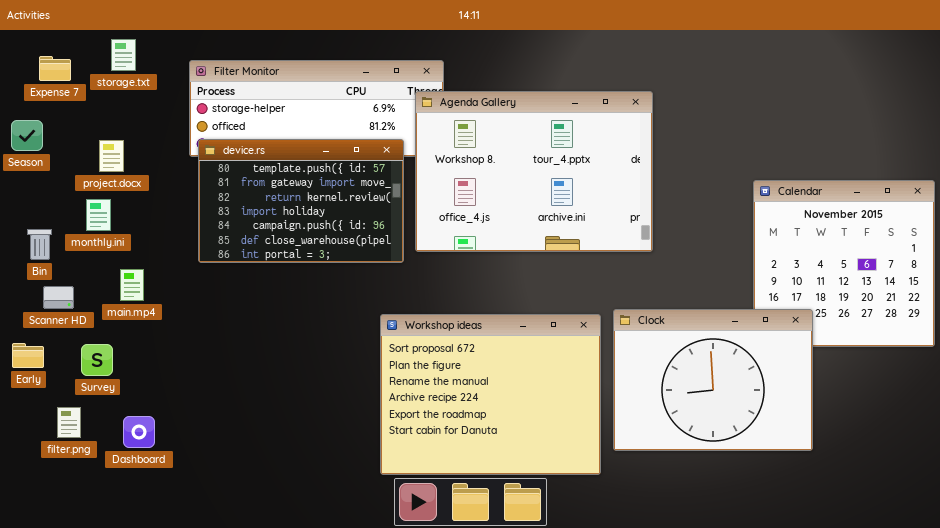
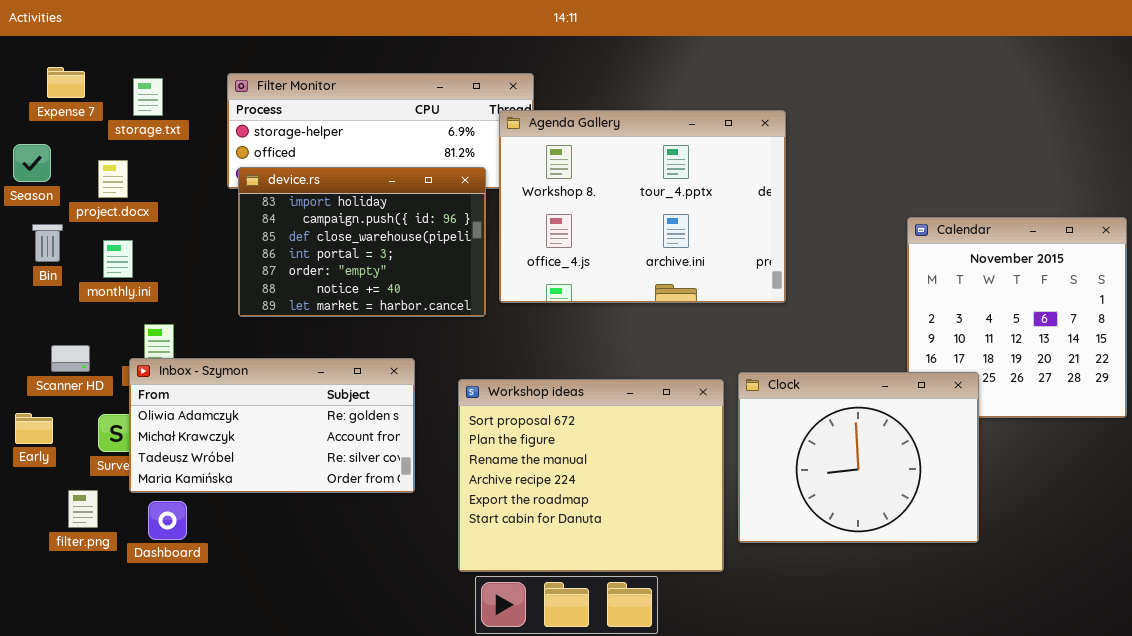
storage.txt: [111,39,136,71] -> [133,78,163,116], moved
device.rs: [198,139,404,263] -> [238,167,486,317], scrolled down 3 rows
project.docx: [99,140,124,172] -> [98,160,128,198], moved
Bin: [27,229,52,260] -> [32,224,63,262], moved
Inbox - Szymon: none -> [129,358,415,493], opened

